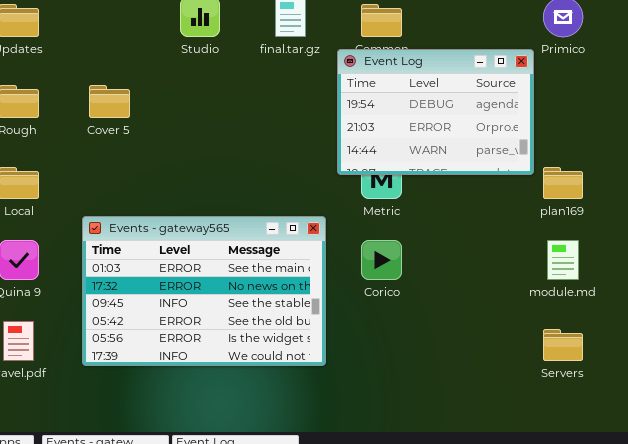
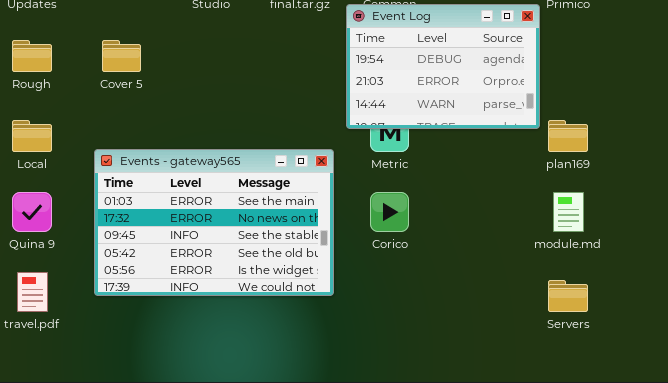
Events - gateway565: [82,216,326,366] -> [94,149,334,296], moved

